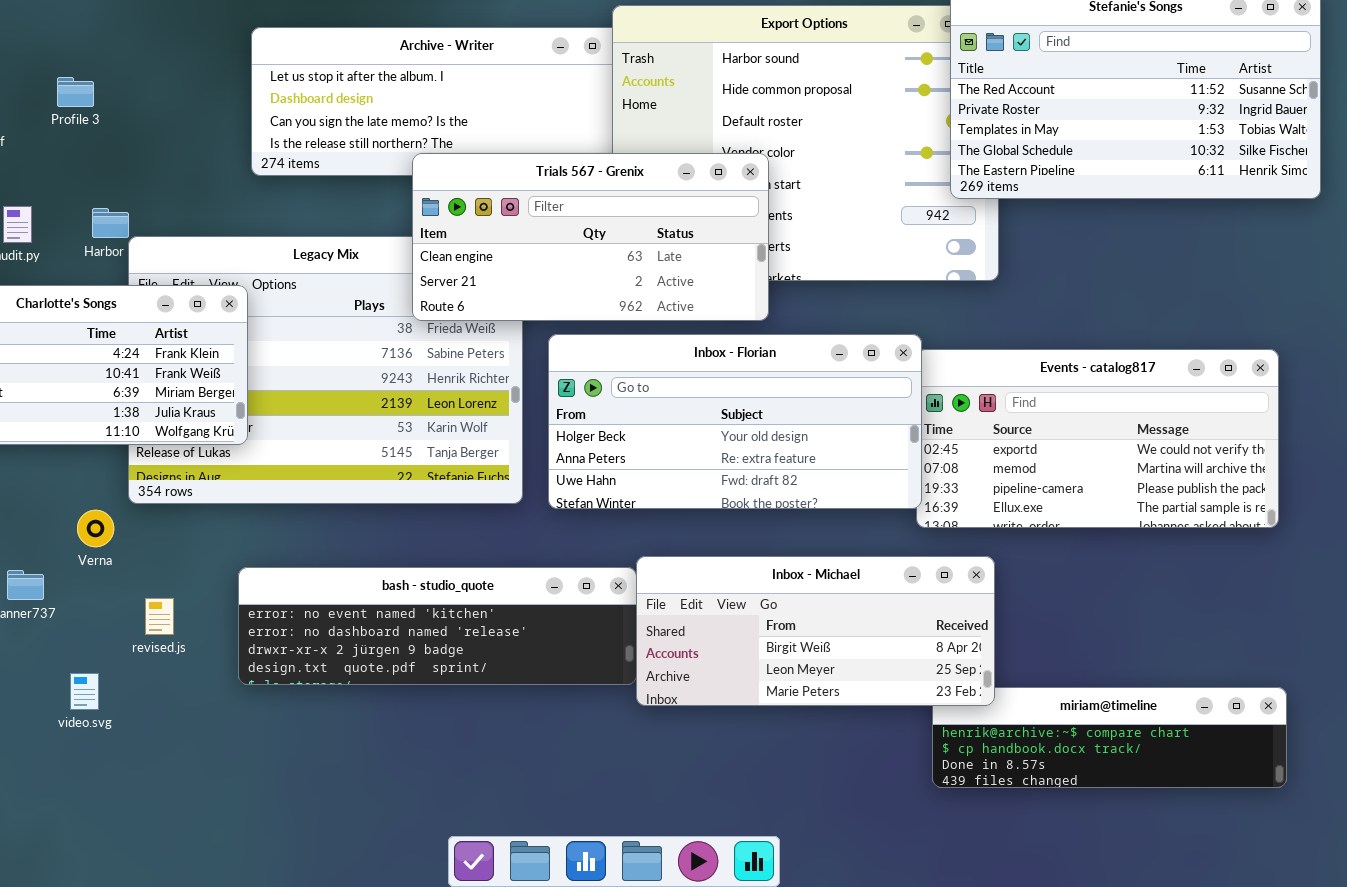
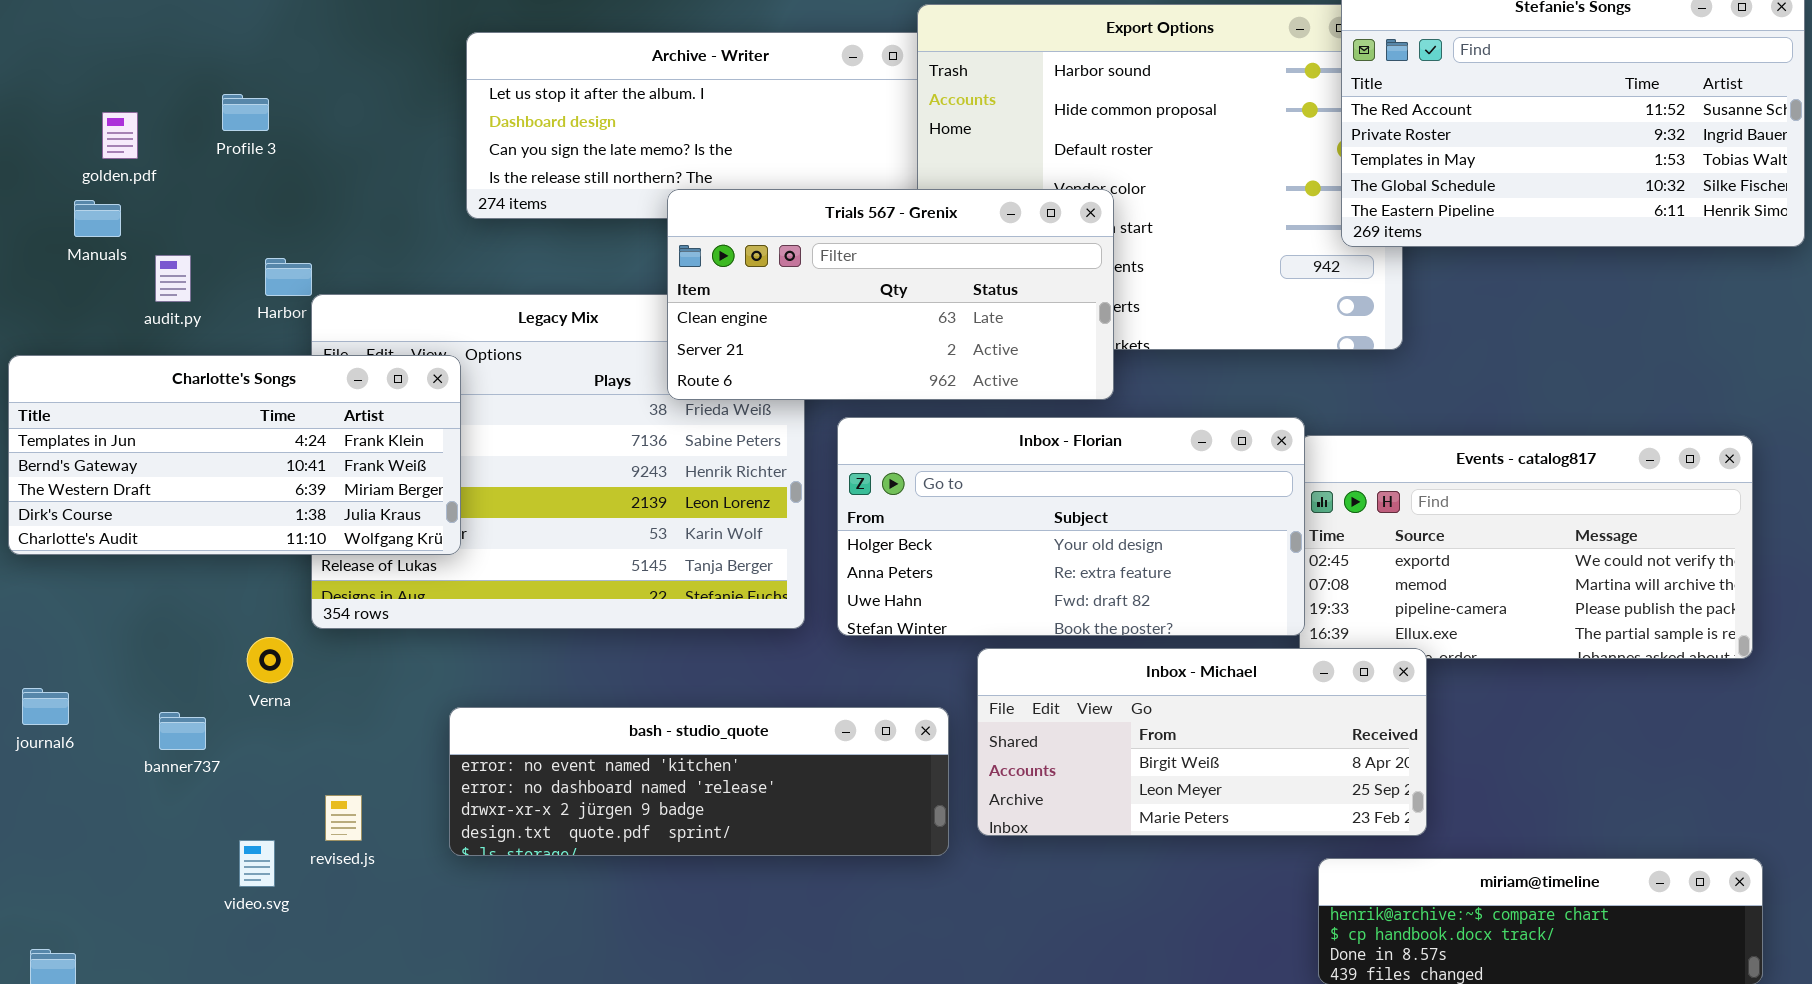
Inbox - Michael: [636,556,995,706] -> [977,648,1427,836], moved
revised.js: [145,598,174,635] -> [325,795,362,841], moved

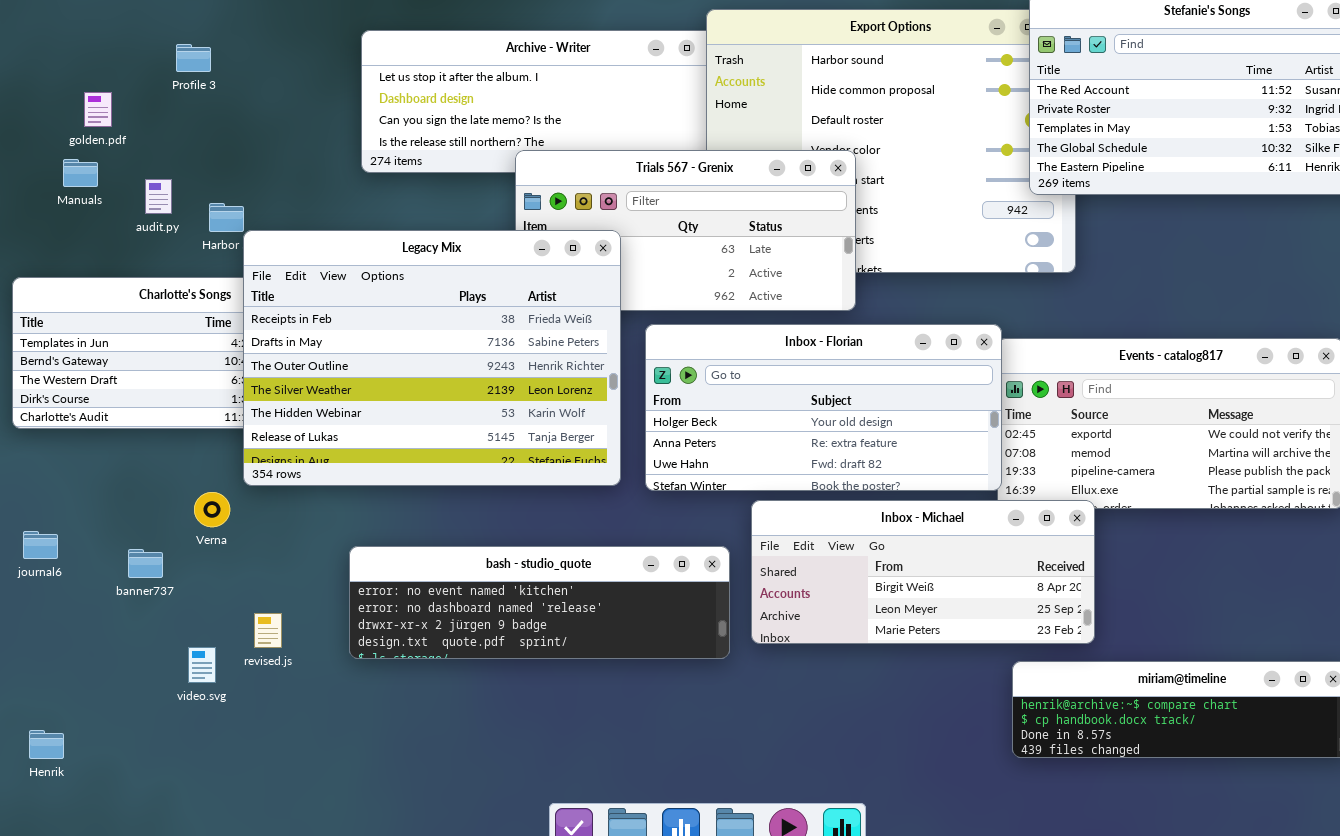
Profile 3: [222,94,269,131] -> [176,44,211,72], moved
audit.py: [155,255,191,302] -> [145,179,172,214], moved
Legacy Mix: [311,294,805,629] -> [243,230,621,486], raised

